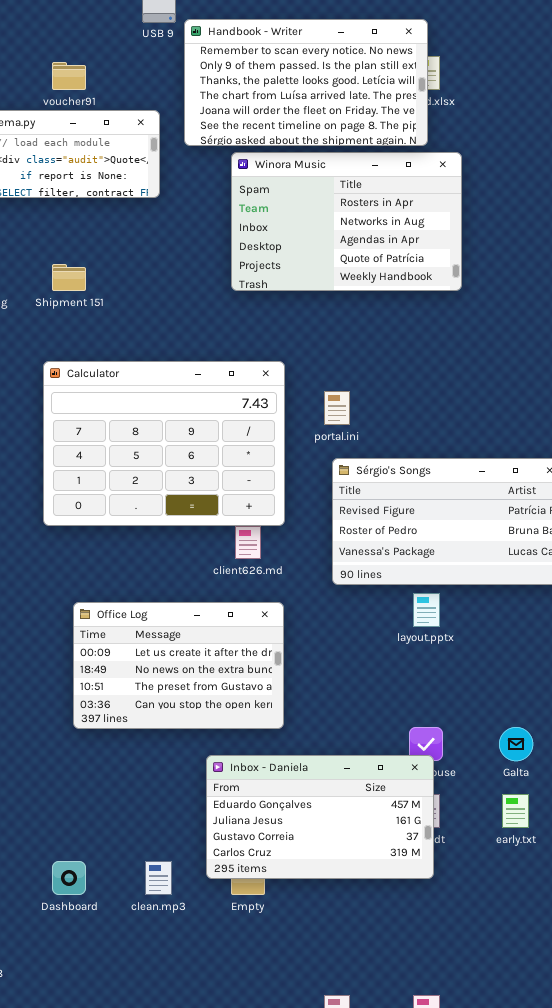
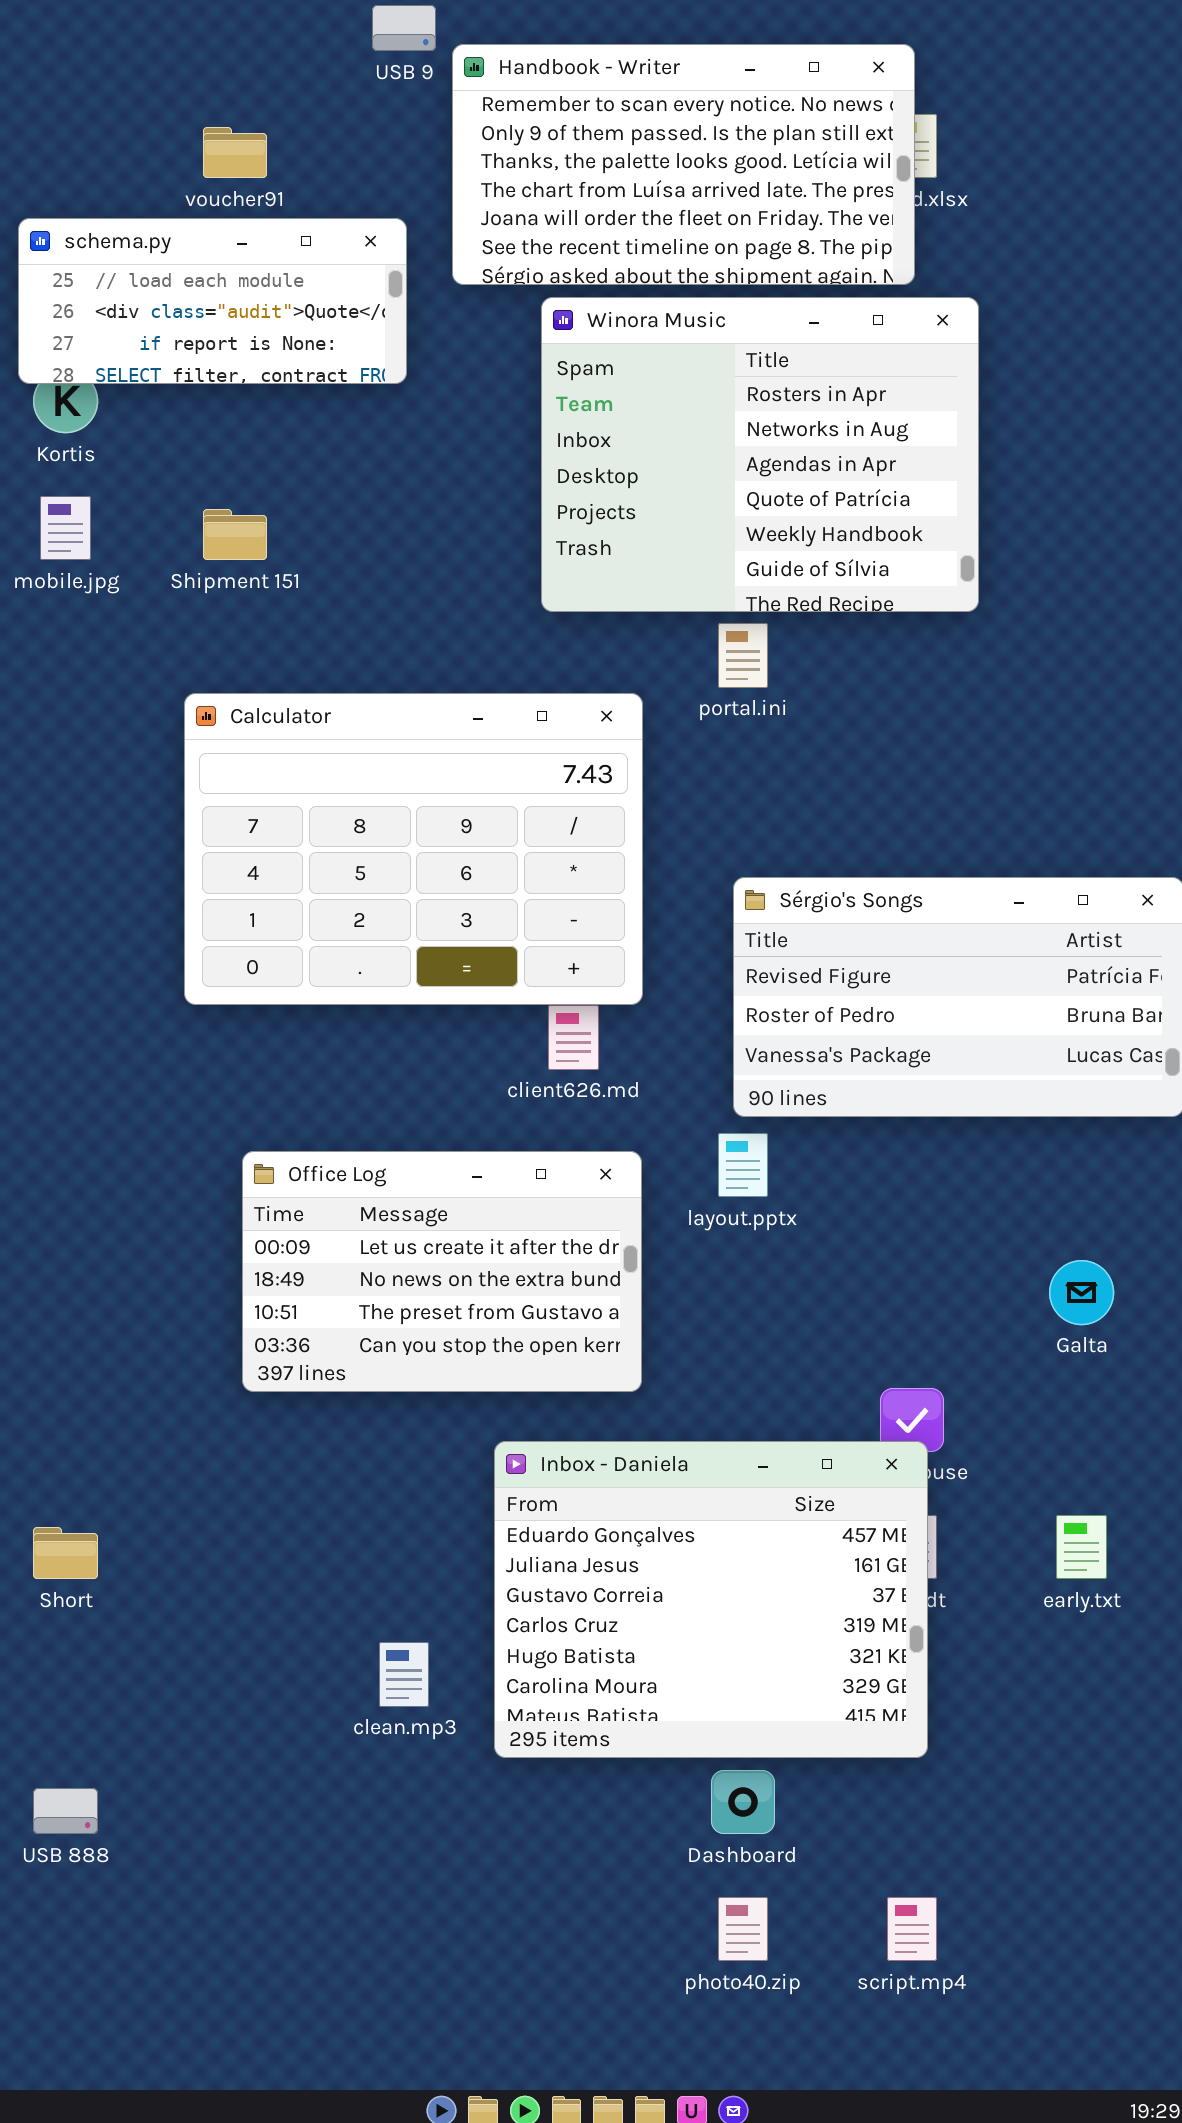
Winora Music: [231,152,462,291] -> [541,297,979,612], resized
portal.ini: [324,391,350,425] -> [718,623,768,688], moved
layout.pptx: [413,593,440,627] -> [718,1133,768,1197], moved
Galta: [499,727,533,761] -> [1049,1260,1114,1325], moved
Inbox - Daniela: [206,755,434,879] -> [494,1441,928,1758], resized
Dashboard: [52,861,86,895] -> [711,1770,775,1834], moved

